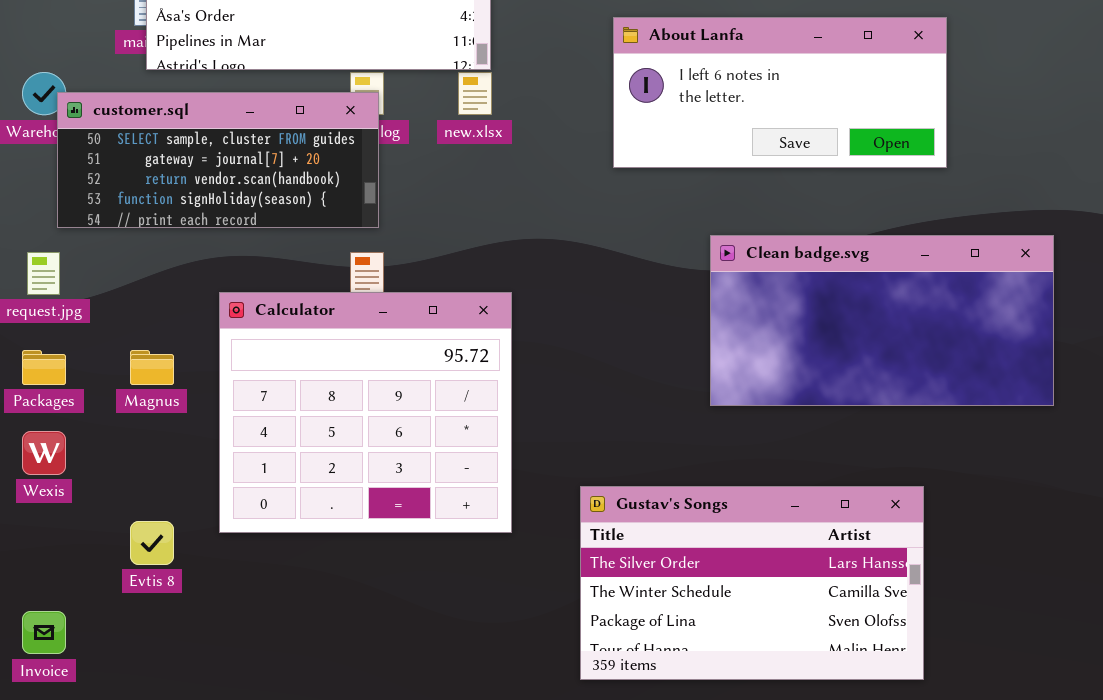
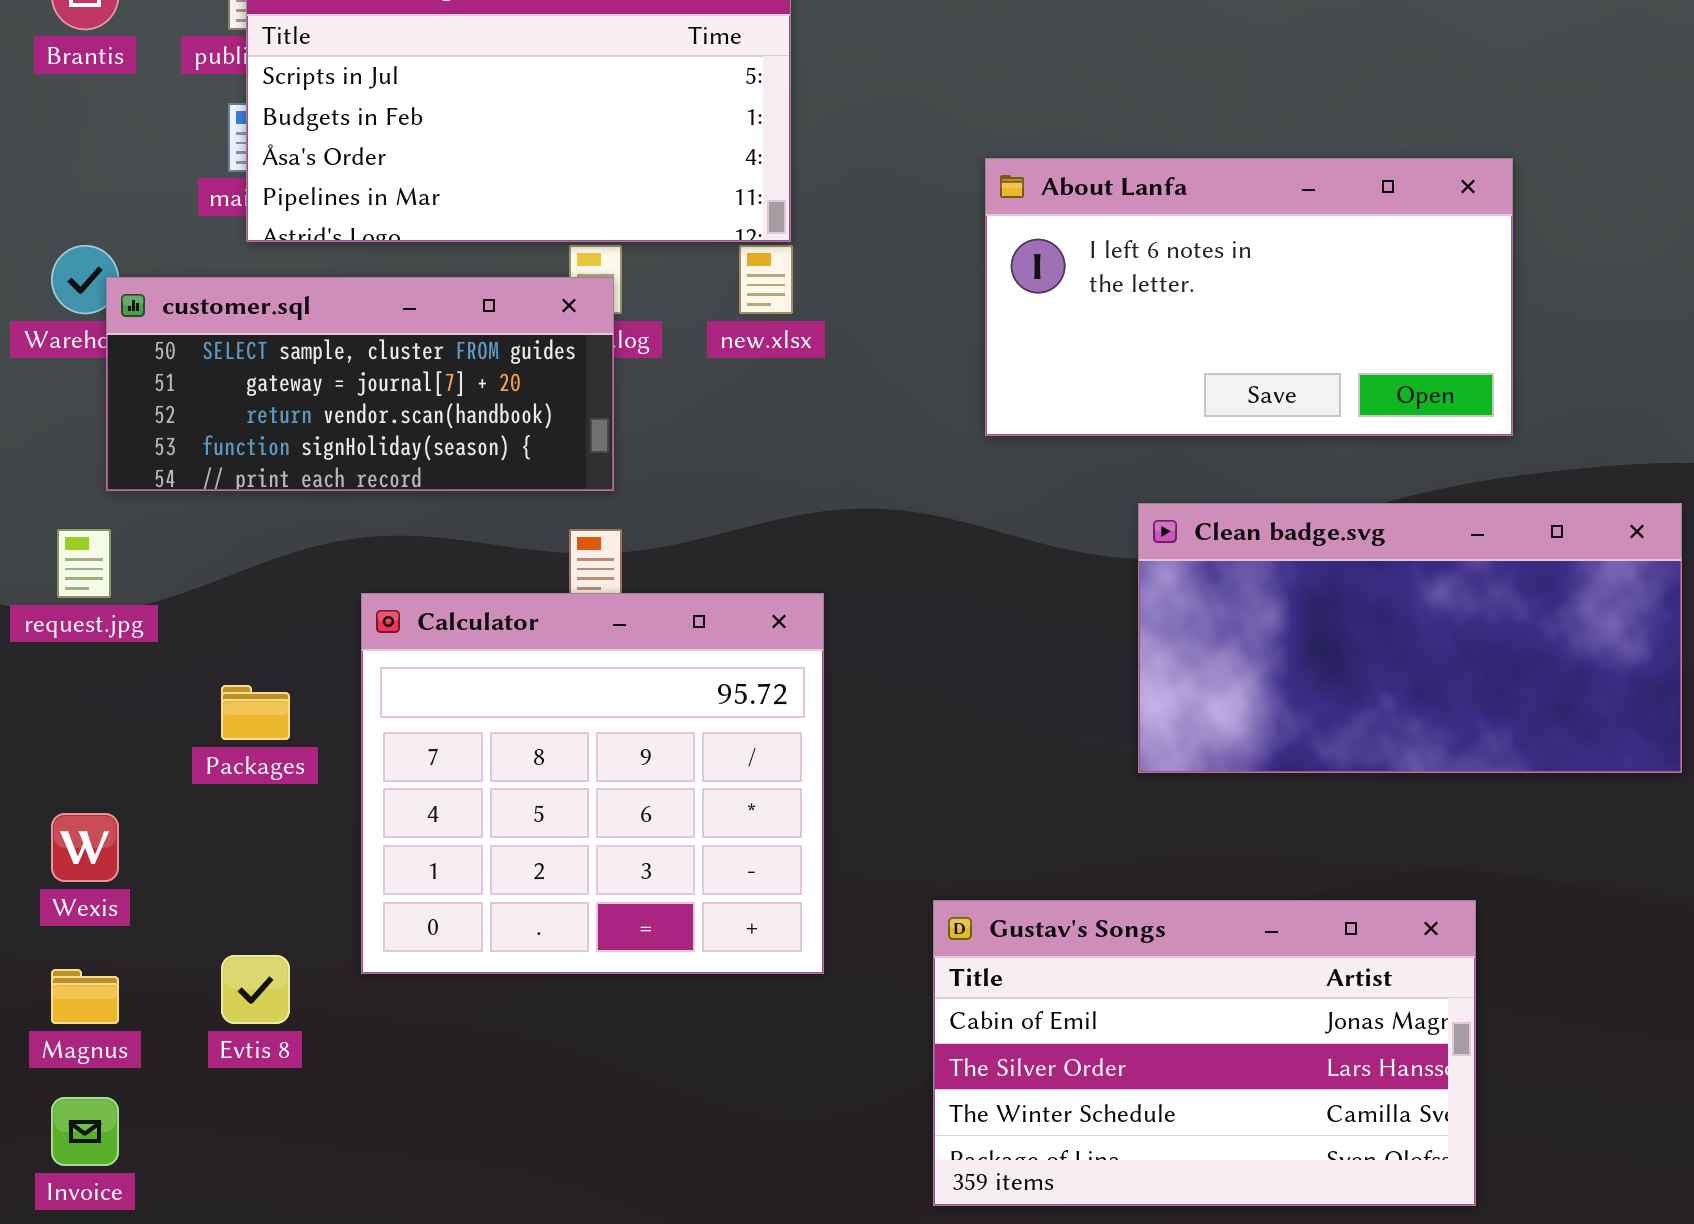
About Lanfa: [613,17,947,168] -> [985,158,1513,436], resized
Packages: [22,350,66,385] -> [221,685,290,740], moved
Magnus: [130,350,174,385] -> [51,969,119,1024], moved
Gustav's Songs: [580,486,924,680] -> [933,900,1476,1206], scrolled up 1 row

